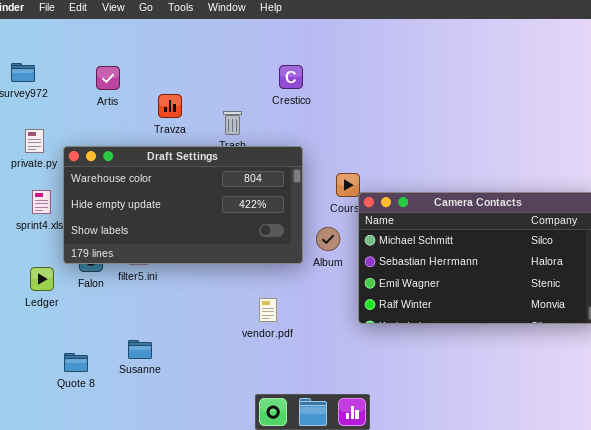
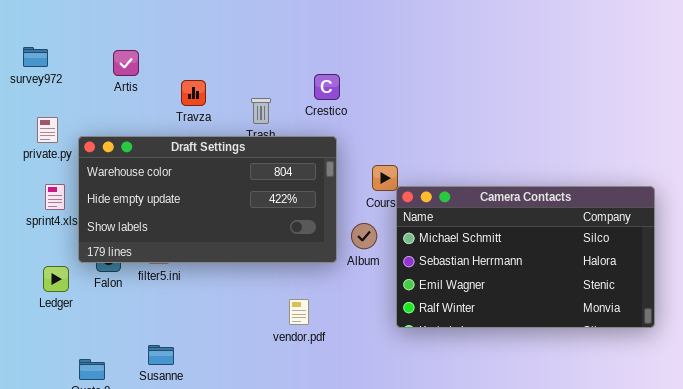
Crestico: [279,65,303,89] -> [314,74,340,100], moved

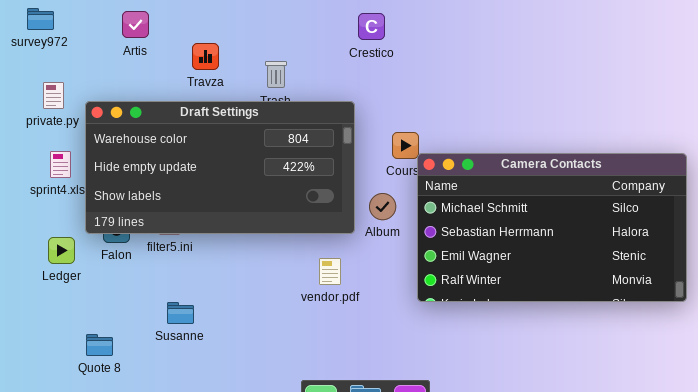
Crestico: [314,74,340,100] -> [358,13,385,40], moved
vendor.pdf: [289,299,309,325] -> [319,258,341,285], moved
Susanne: [148,345,174,365] -> [167,302,194,324], moved

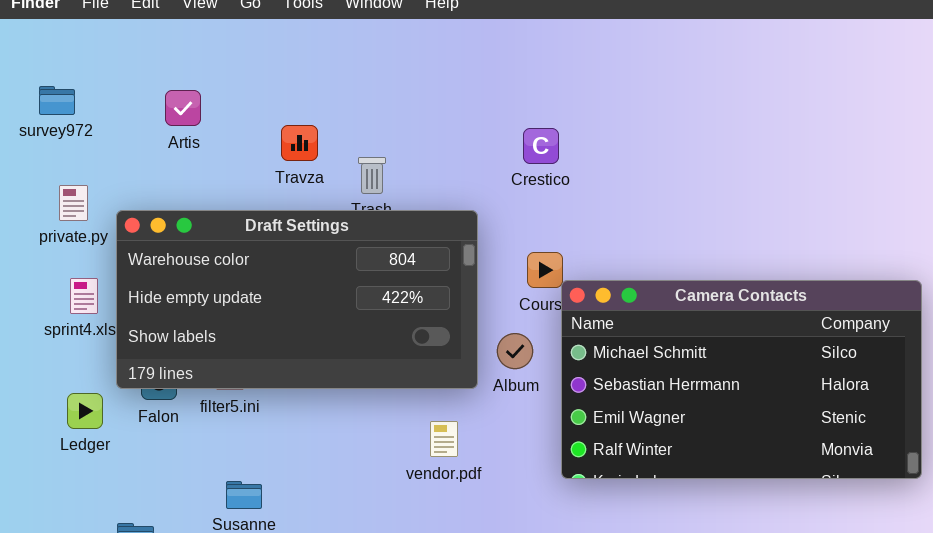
Crestico: [358,13,385,40] -> [523,128,559,164], moved
Travza: [192,43,219,70] -> [281,125,318,161], moved

